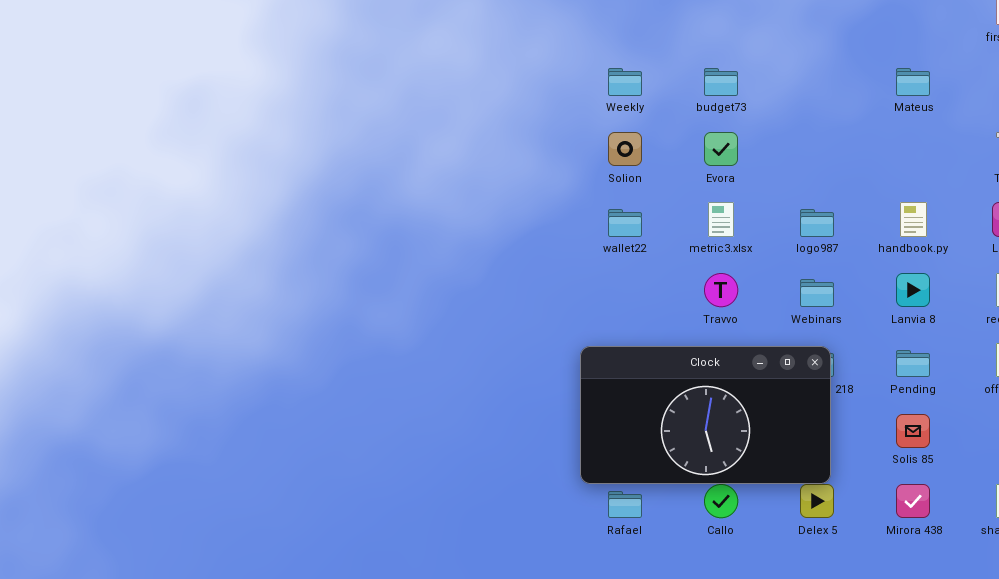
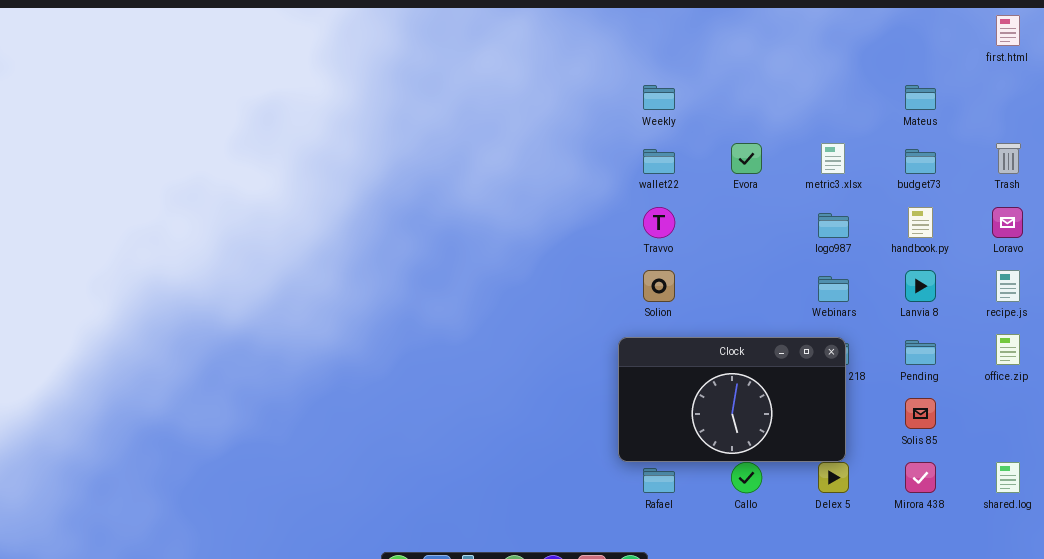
budget73: [704,68,738,96] -> [905,149,936,174], moved
Solion: [608,132,642,166] -> [643,270,675,302], moved
metric3.xlsx: [708,202,734,237] -> [821,143,845,174], moved
wallet22: [608,209,642,237] -> [643,149,675,174], moved
Travvo: [704,273,738,307] -> [643,207,675,238], moved

